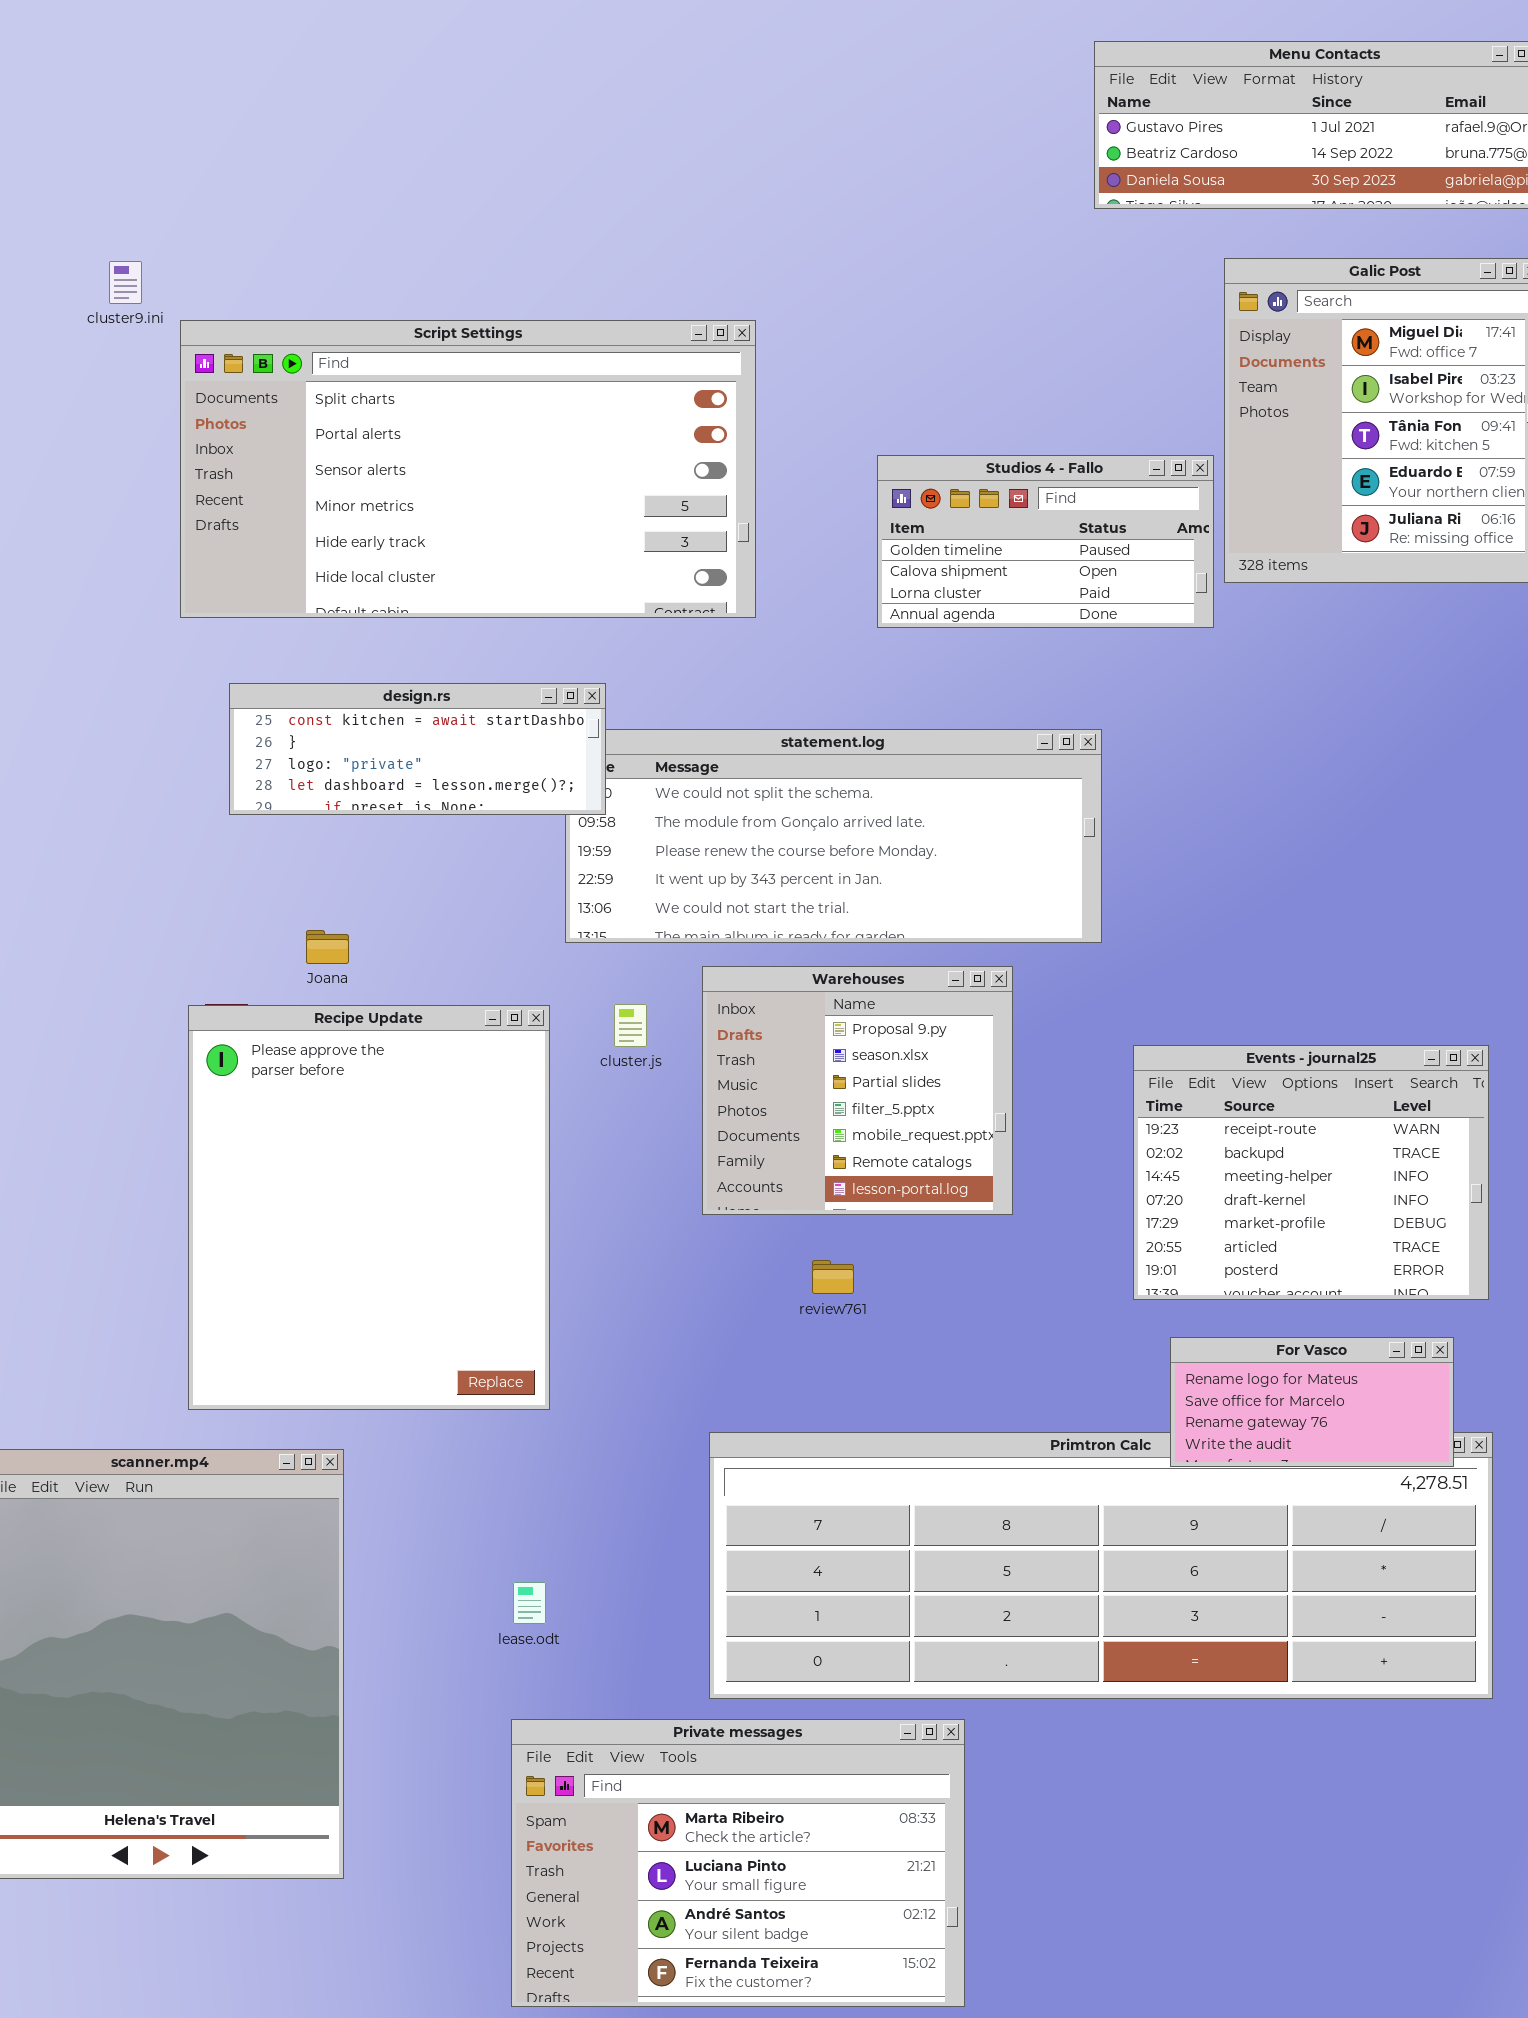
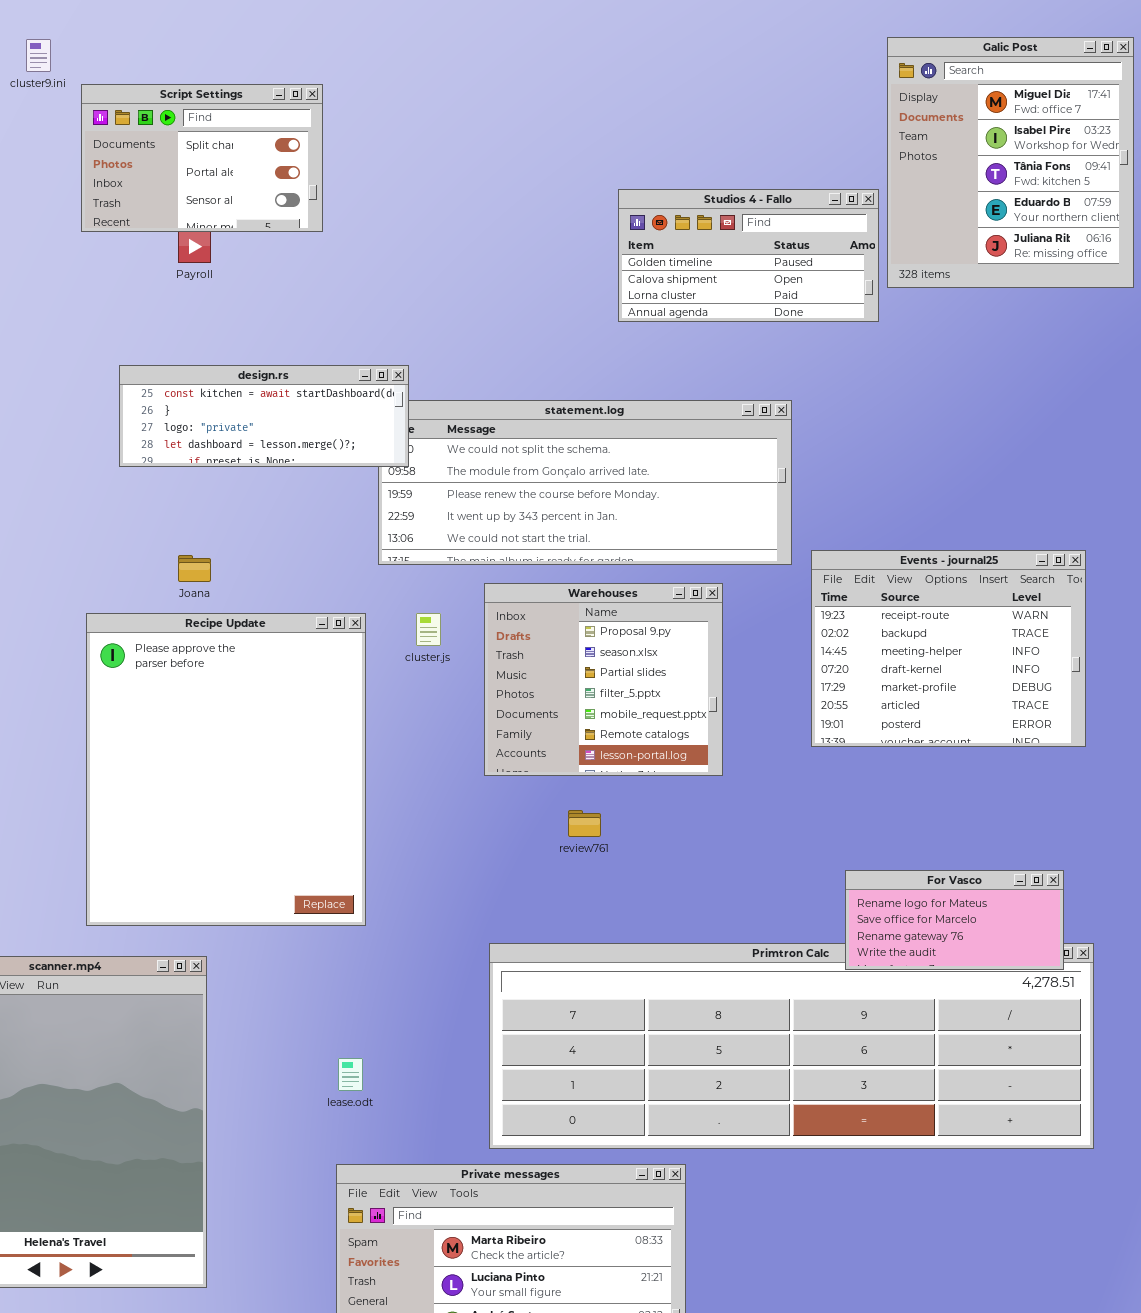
Script Settings: [180,320,756,618] -> [81,84,323,232], resized
Events - journal25: [1133,1045,1489,1300] -> [811,550,1086,747], moved

